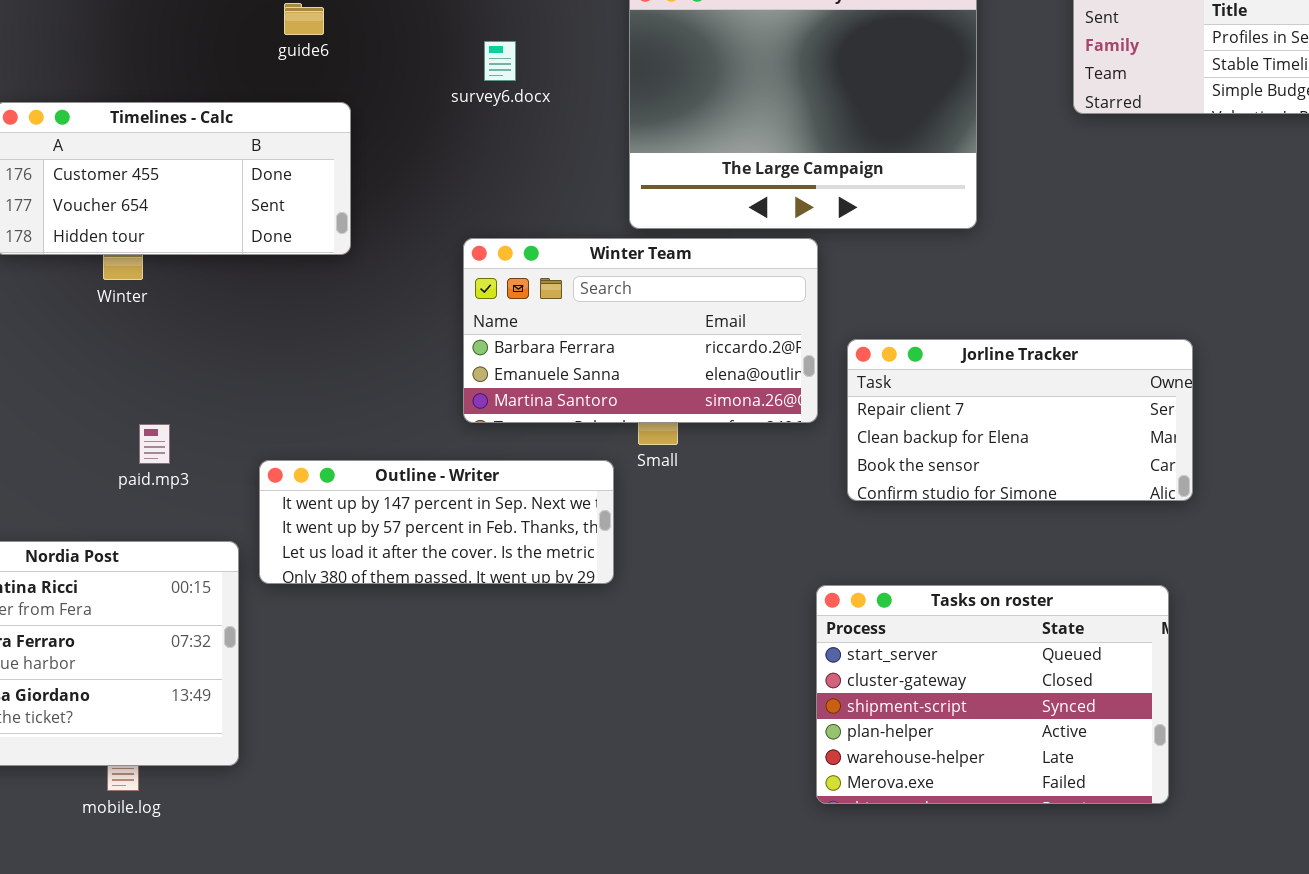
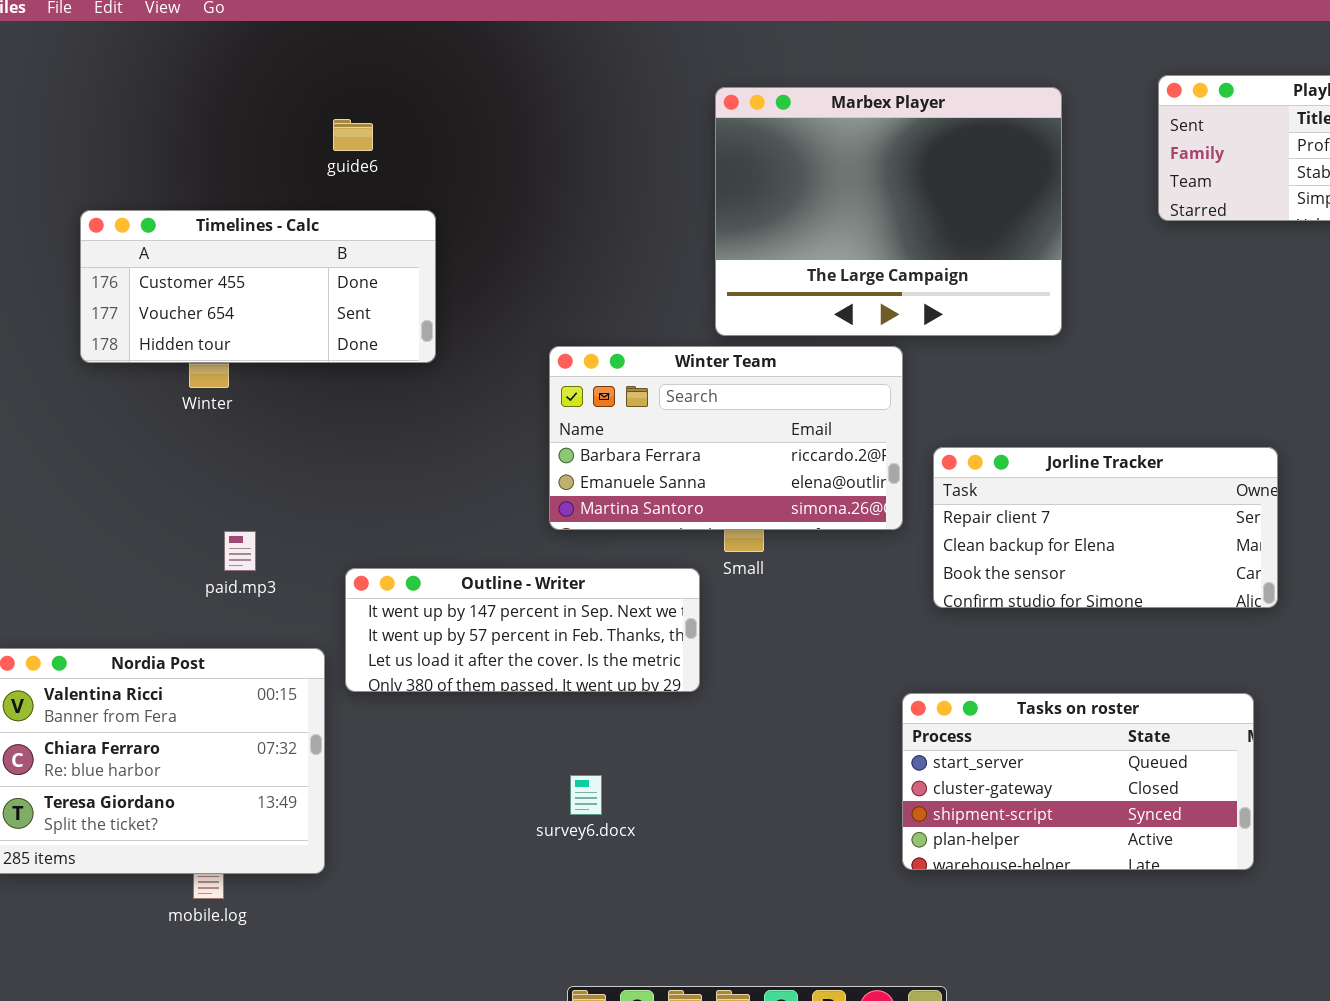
guide6: [284,3,324,35] -> [333,119,373,151], moved
survey6.docx: [484,41,516,81] -> [570,775,602,815], moved
Tasks on roster: [816,585,1169,804] -> [902,693,1254,870], resized

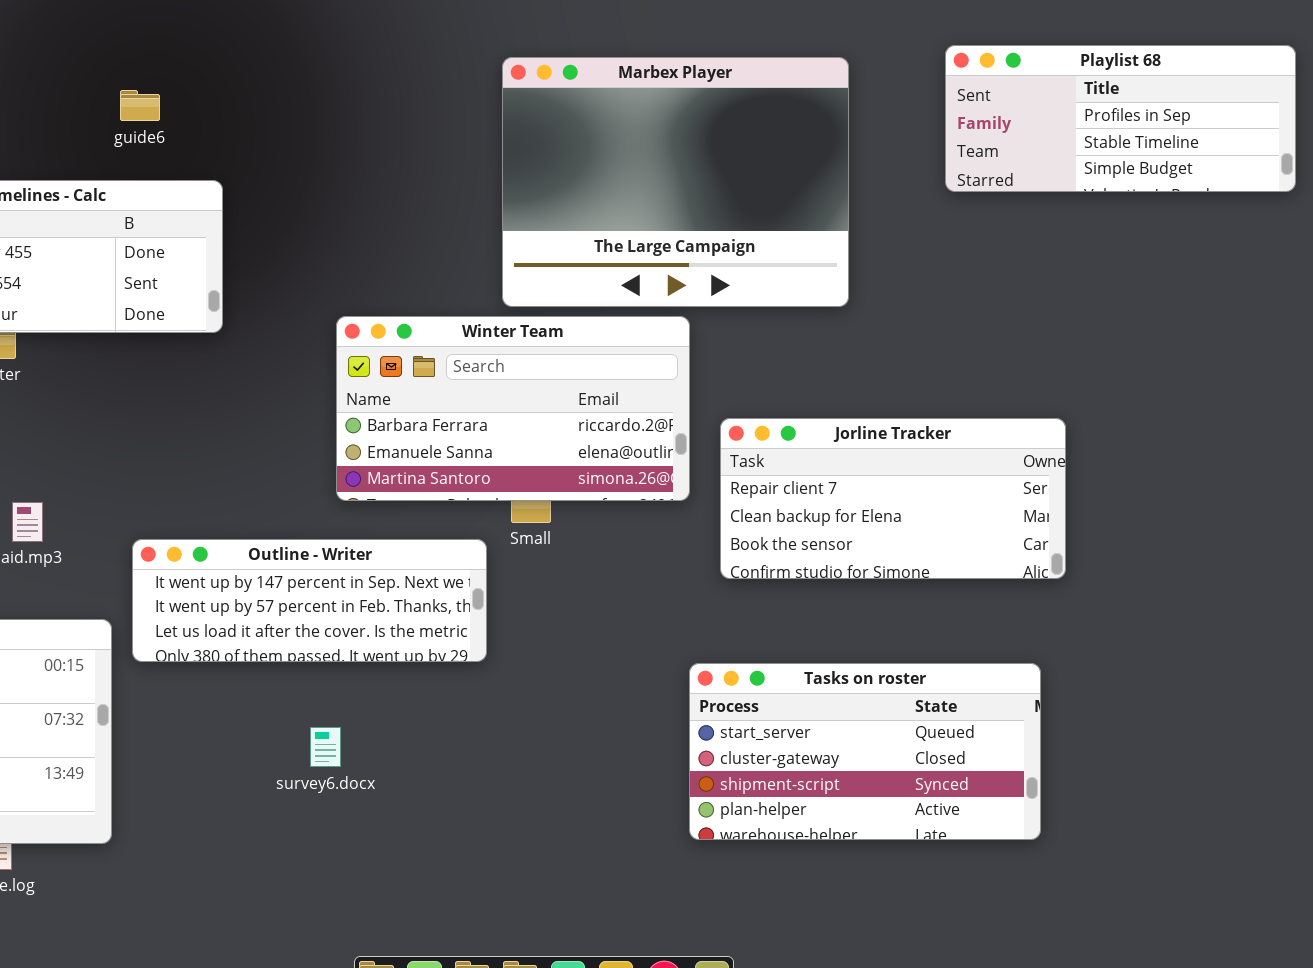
survey6.docx: [570,775,602,815] -> [310,727,341,767], moved

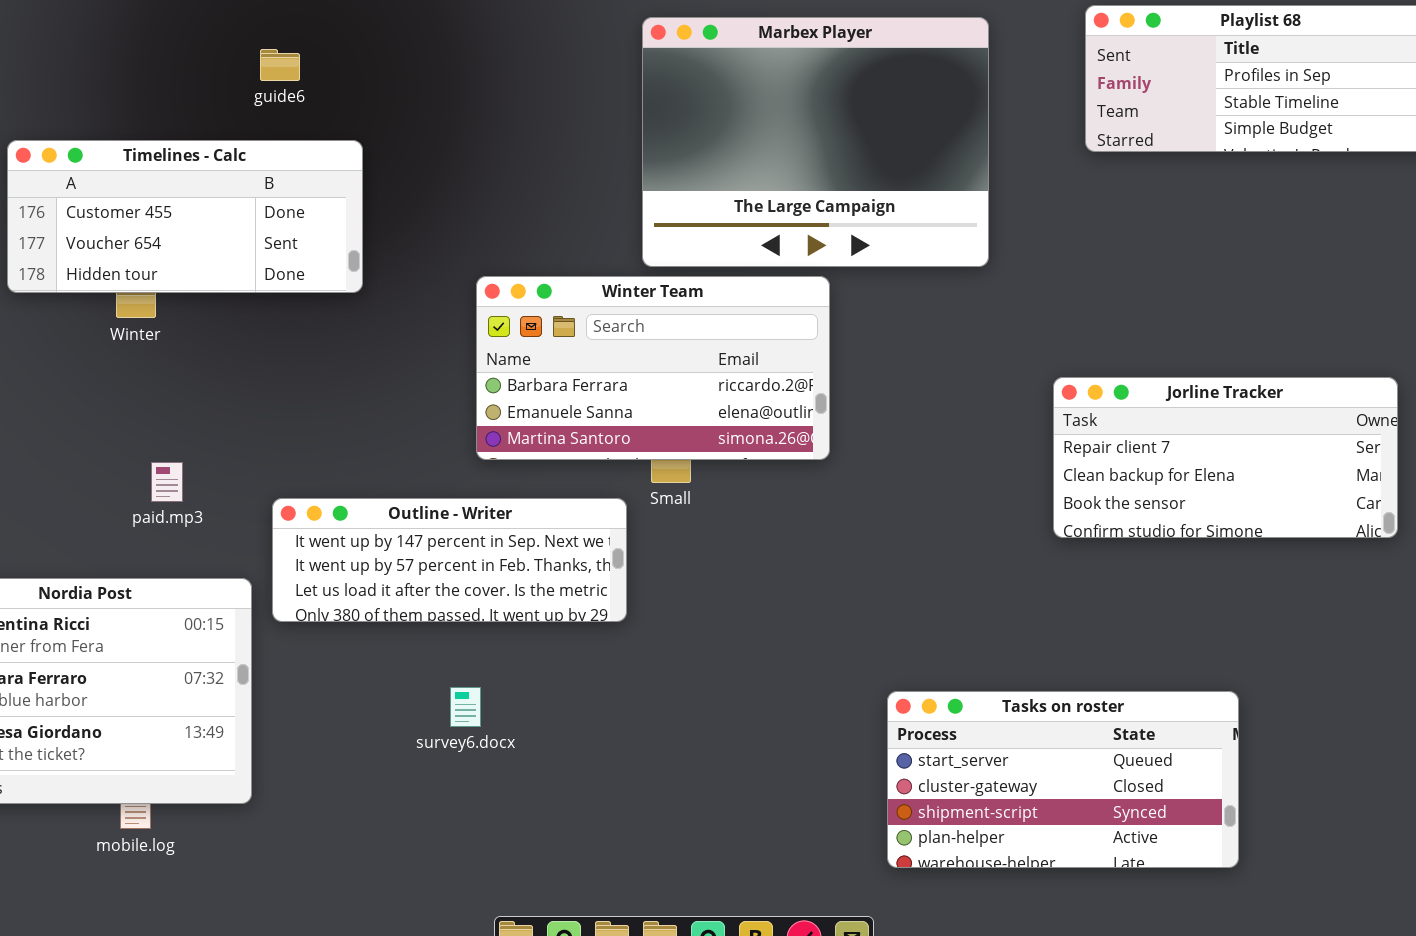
Jorline Tracker: [720,418,1066,579] -> [1053,377,1398,538], moved
Tasks on roster: [689,663,1041,840] -> [887,691,1239,868], moved

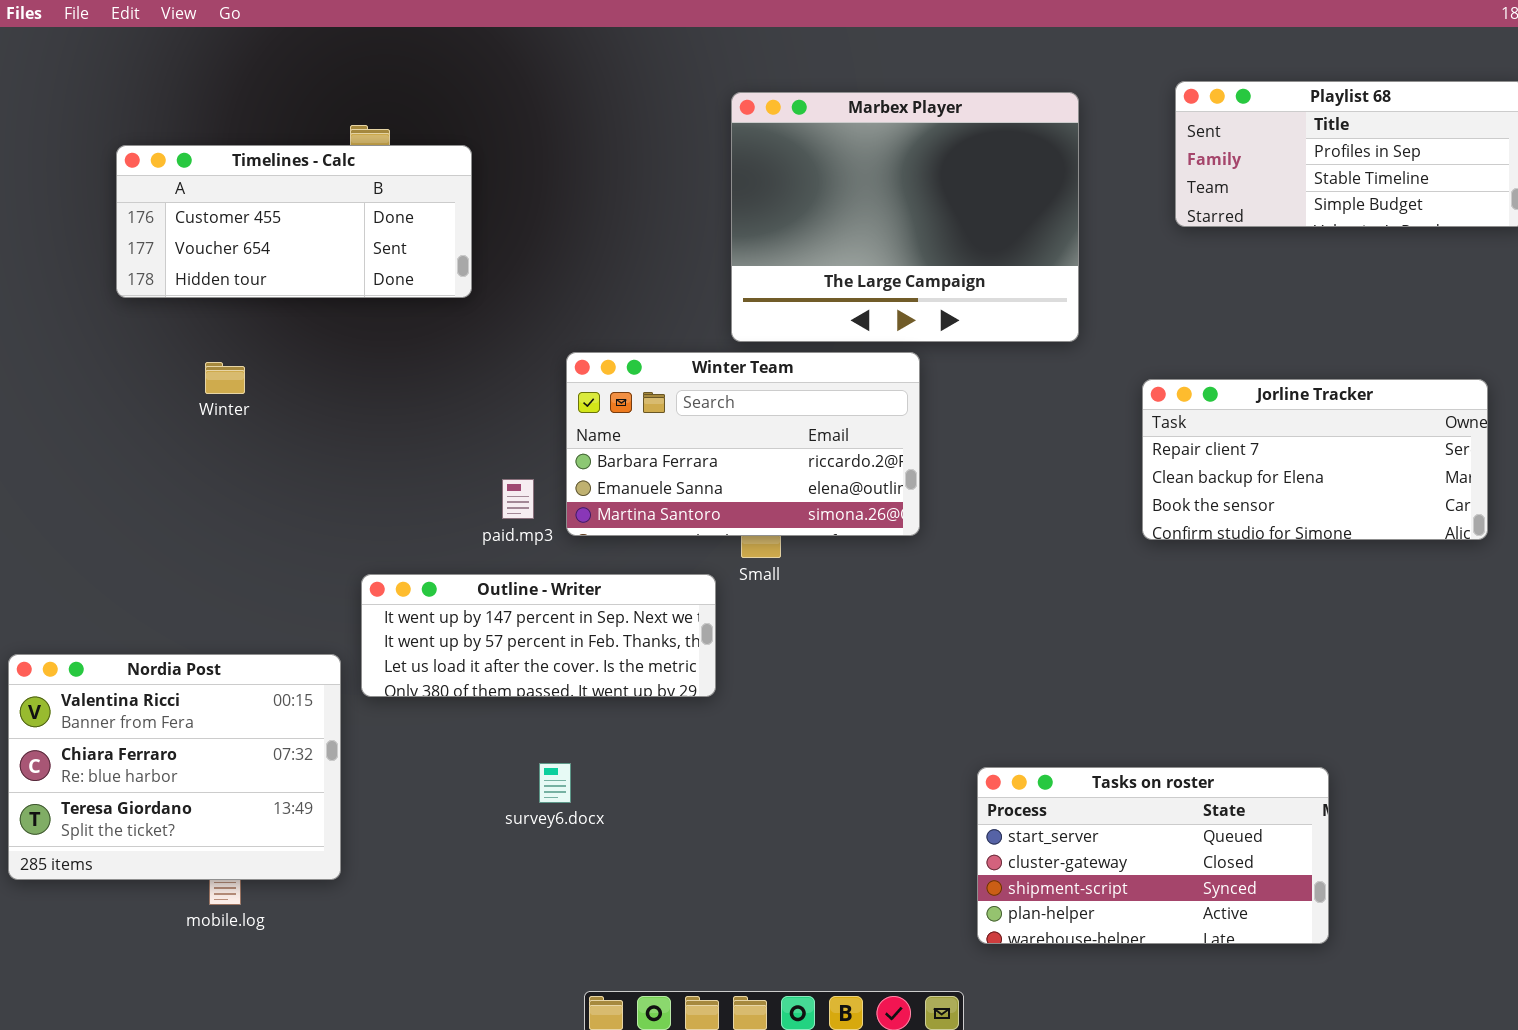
Timelines - Calc: [7,140,363,293] -> [116,145,472,298], moved
Jorline Tracker: [1053,377,1398,538] -> [1142,379,1488,540], moved
paid.mp3: [151,462,183,502] -> [502,479,534,519], moved

